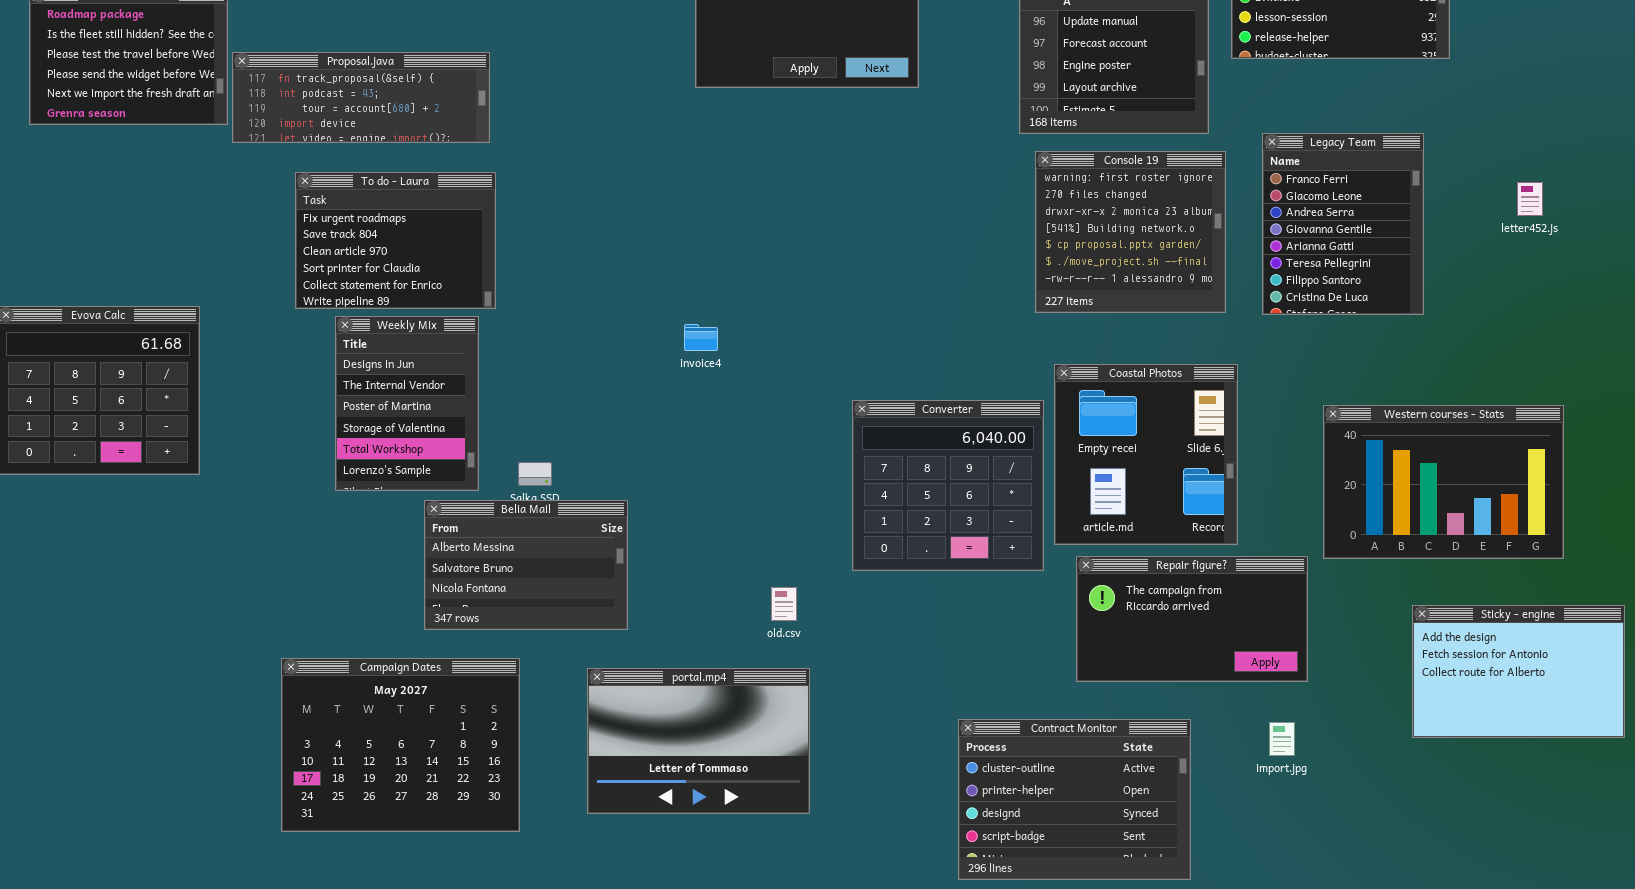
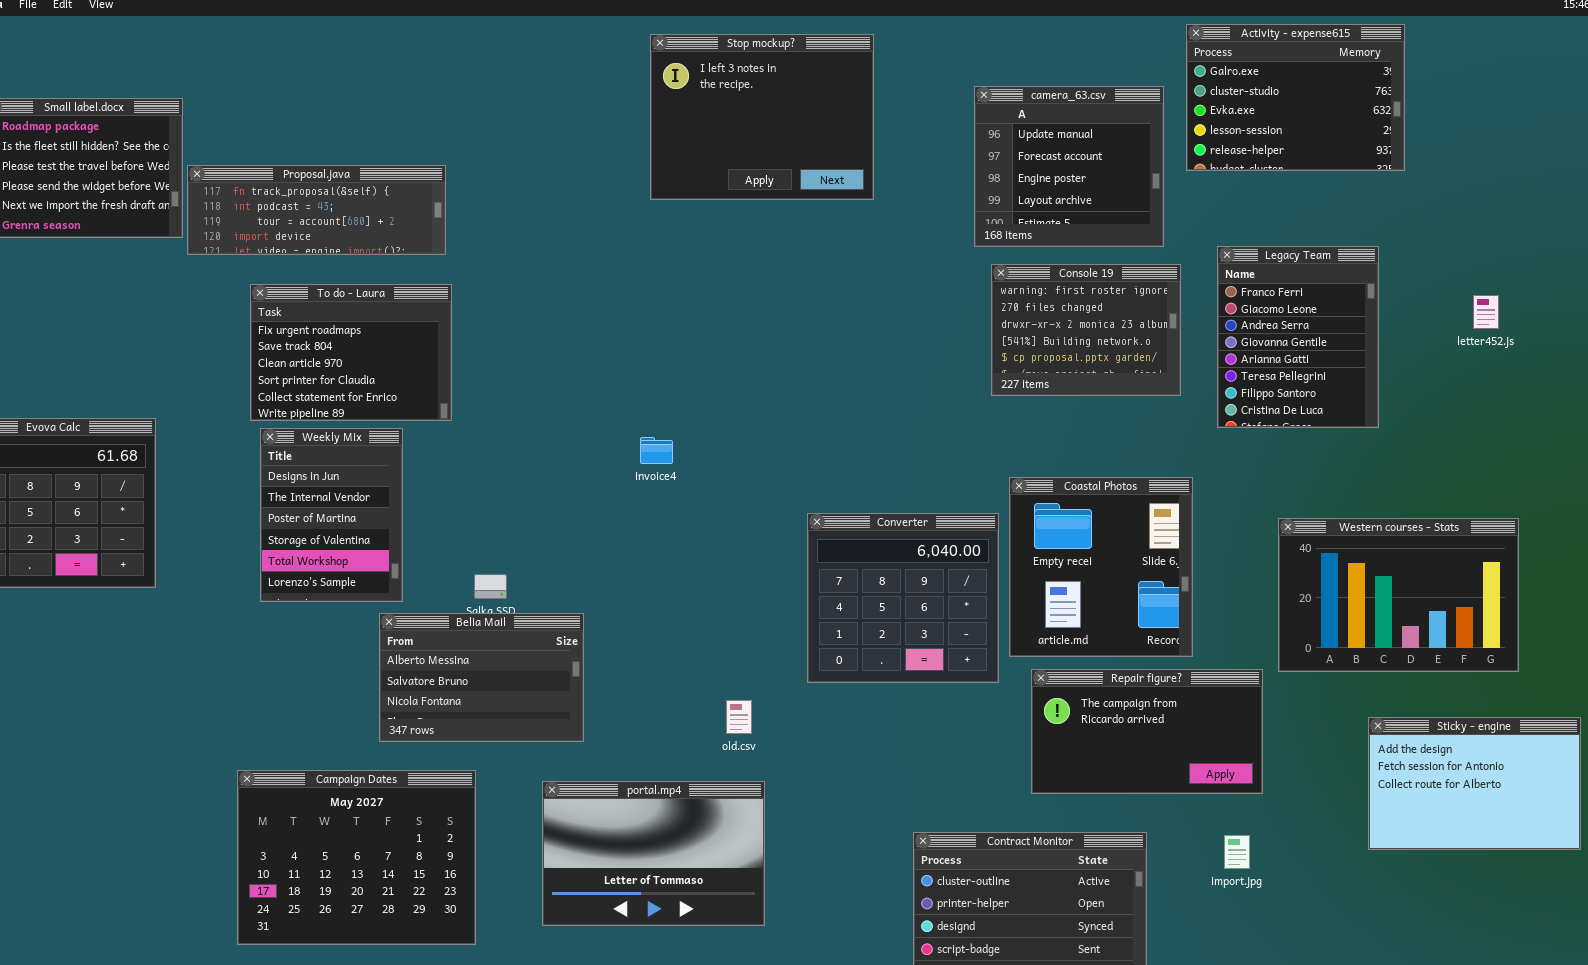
Console 19: [1035,151,1226,313] -> [991,264,1181,396], resized
Weekly Mix: [335,316,479,491] -> [260,428,403,602], moved

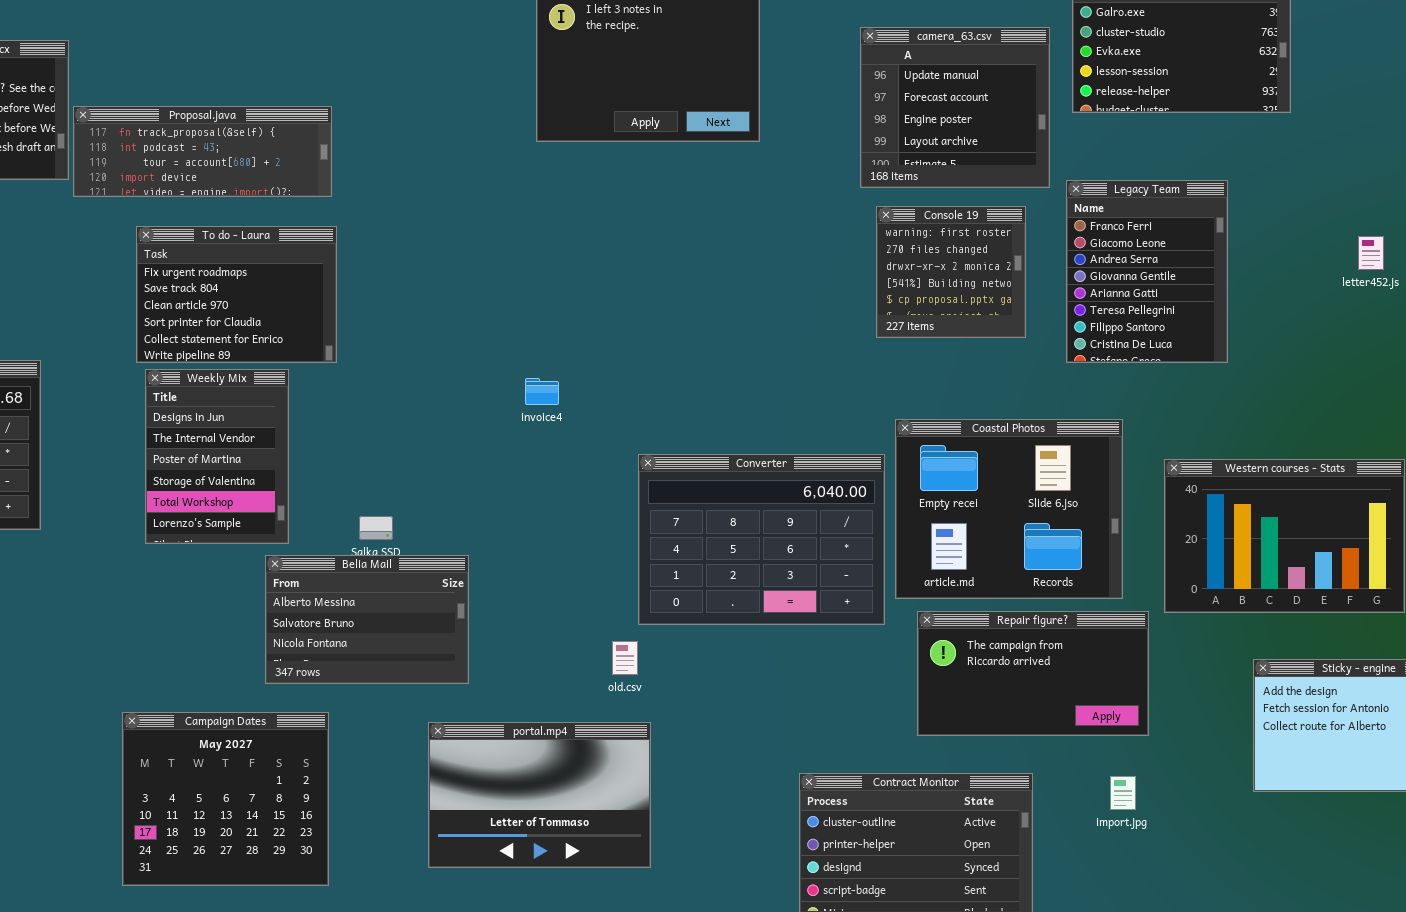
Legacy Team: [1217,246,1379,428] -> [1066,180,1228,363], moved
Console 19: [991,264,1181,396] -> [876,206,1026,338], resized
Coastal Photos: [1009,477,1193,657] -> [895,419,1123,599], resized
Converter: [807,513,999,683] -> [638,454,885,625], resized
Campaign Dates: [237,770,476,945] -> [122,712,329,886], resized

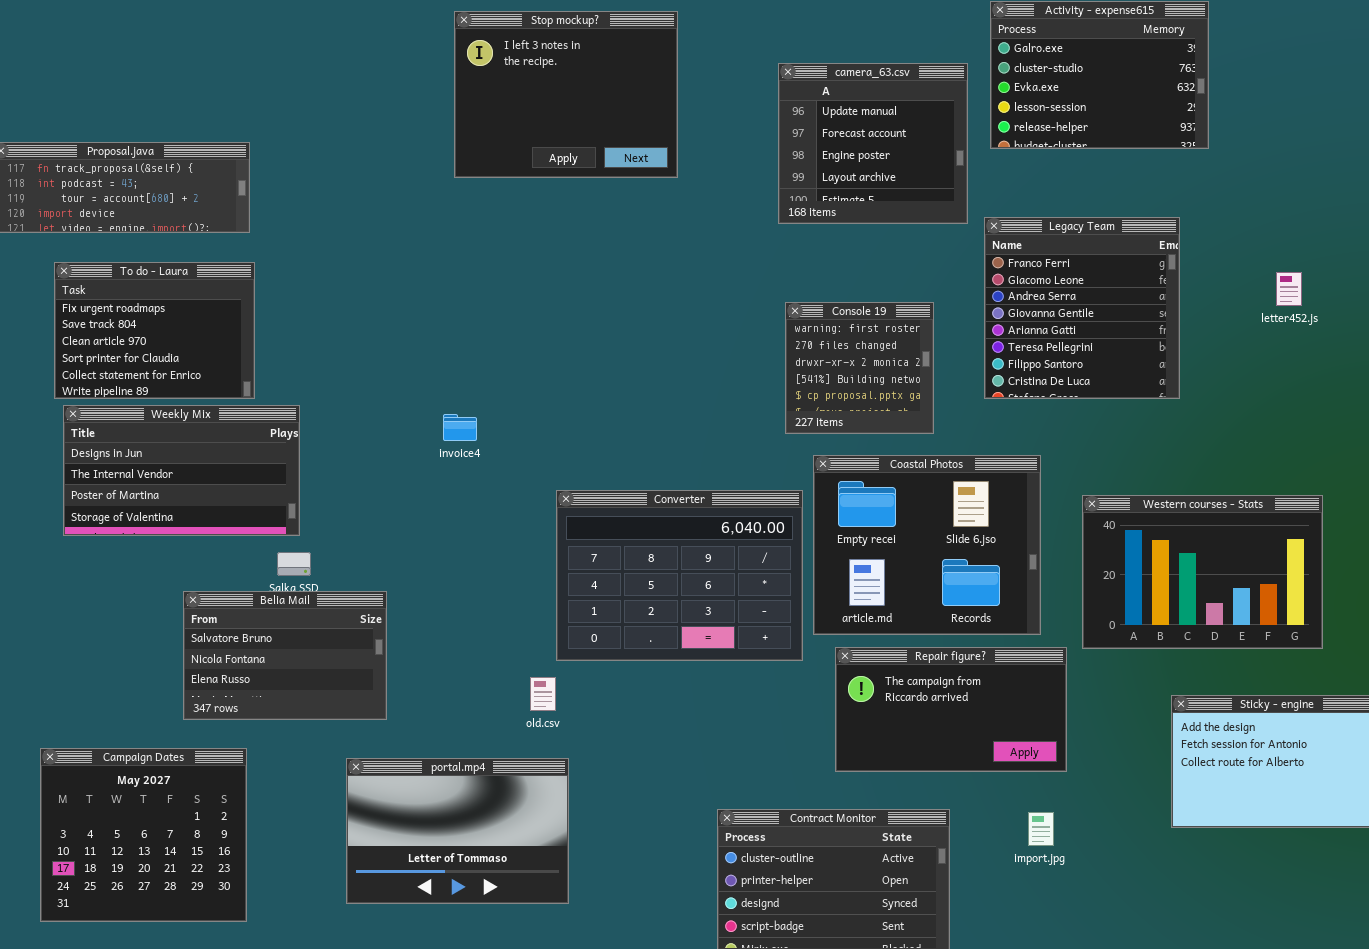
Legacy Team: [1066,180,1228,363] -> [984,217,1180,399], resized
Console 19: [876,206,1026,338] -> [785,302,934,434], moved
Weekly Mix: [145,369,289,544] -> [63,405,300,536], resized
Belia Mail: [265,555,469,684] -> [183,591,387,720], scrolled down 1 row

